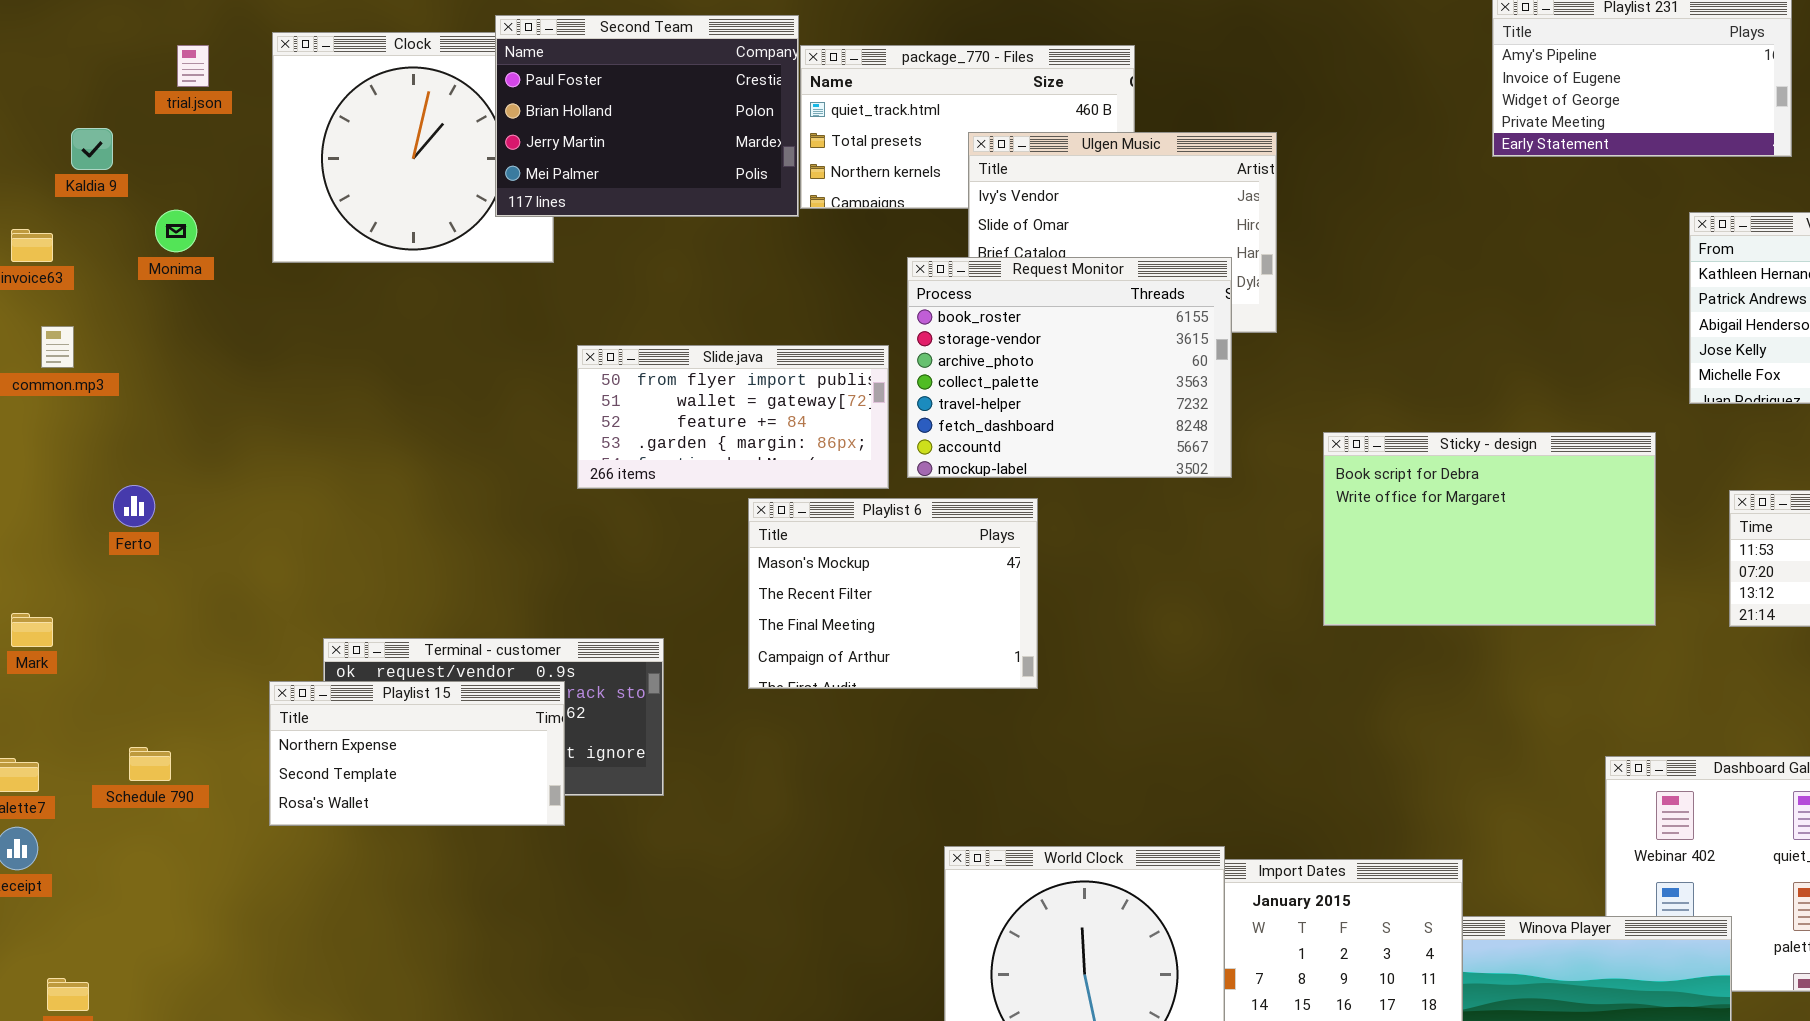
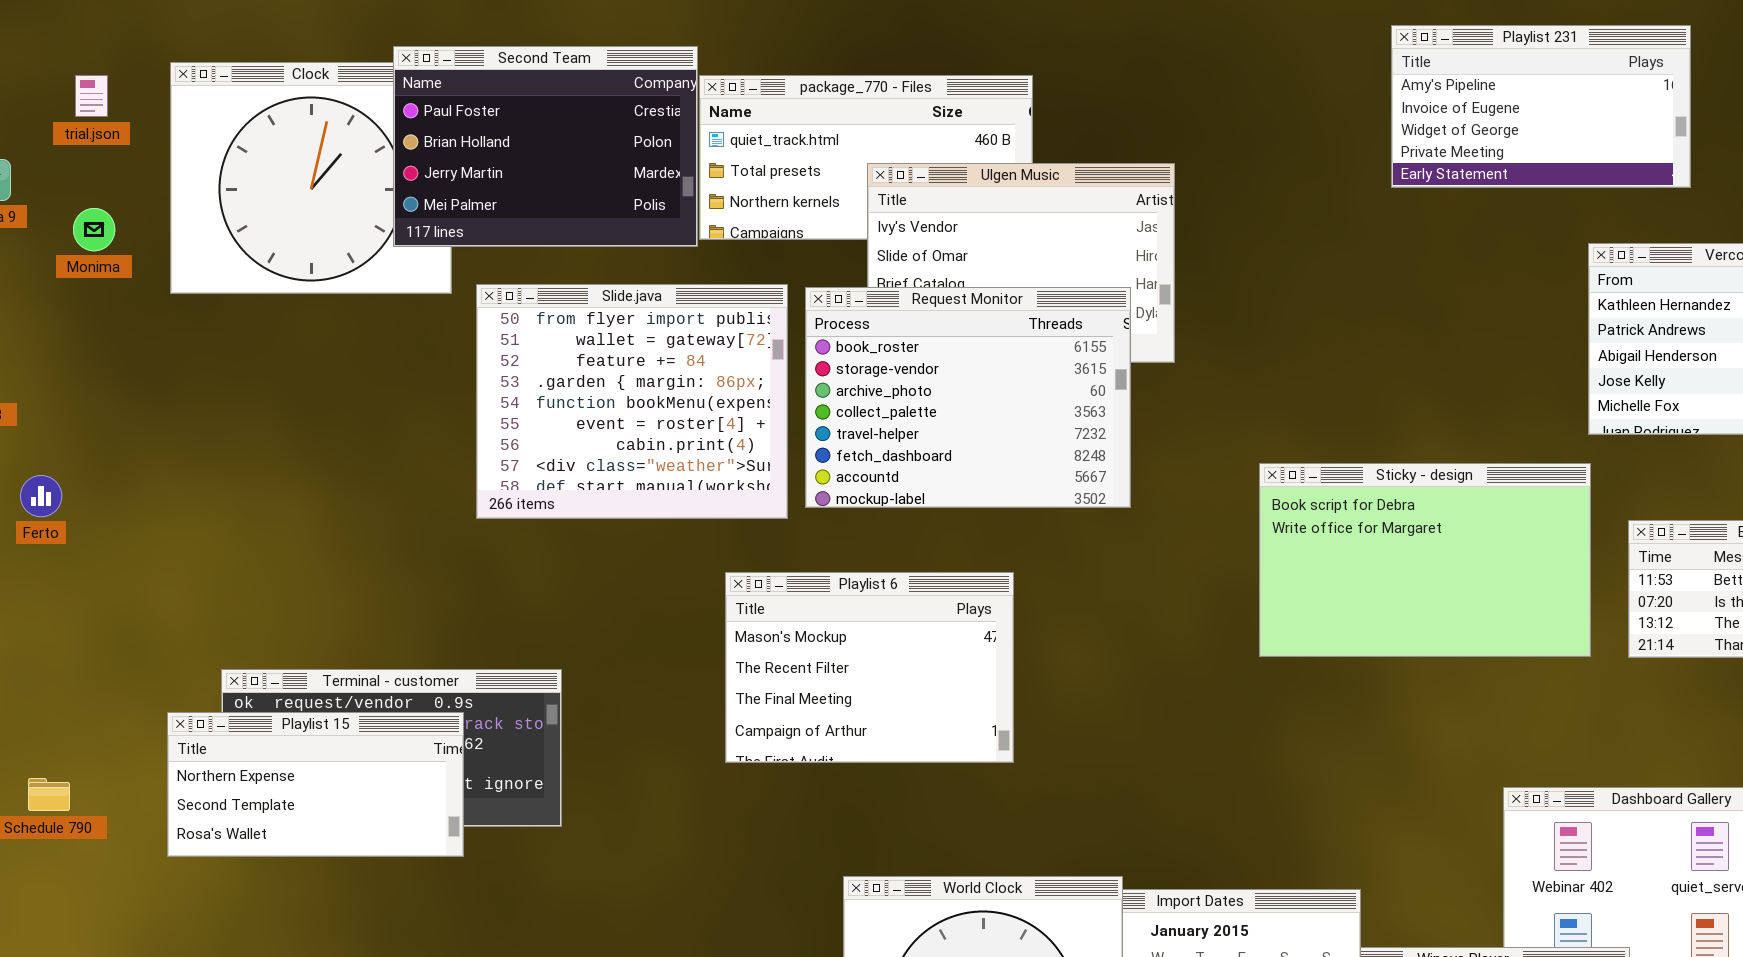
Monima: [155,210,197,252] -> [73,208,115,251], moved
Slide.java: [577,345,889,489] -> [476,284,788,519], resized
Sticky - design: [1323,432,1656,626] -> [1259,463,1591,657], moved
Ferto: [113,485,155,527] -> [20,475,62,517], moved
Playlist 6: [748,498,1038,689] -> [725,572,1014,763], moved

